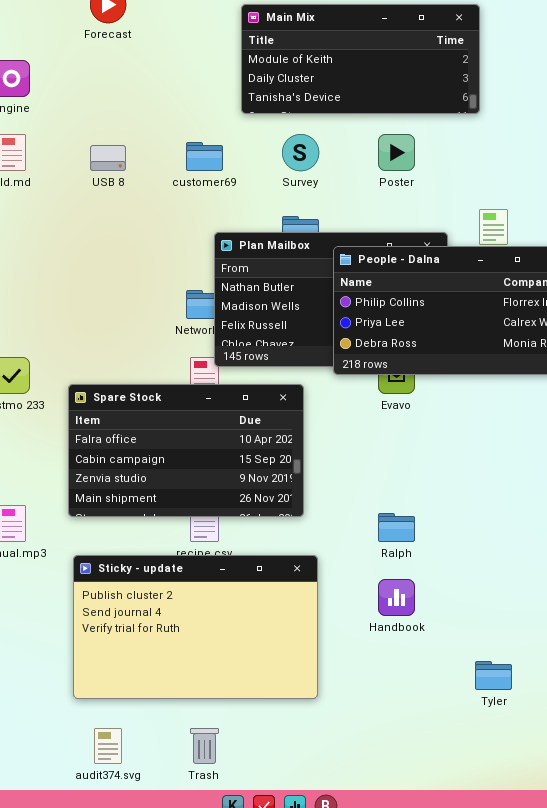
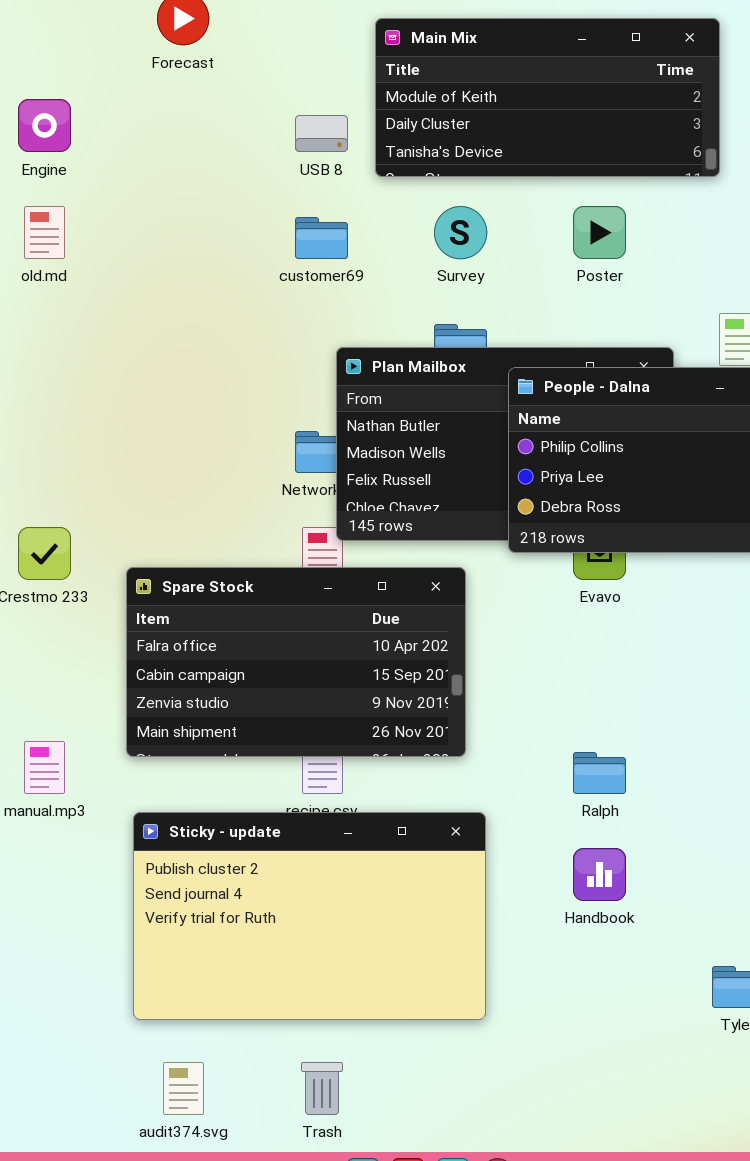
USB 8: [90,145,126,171] -> [295,115,348,152], moved

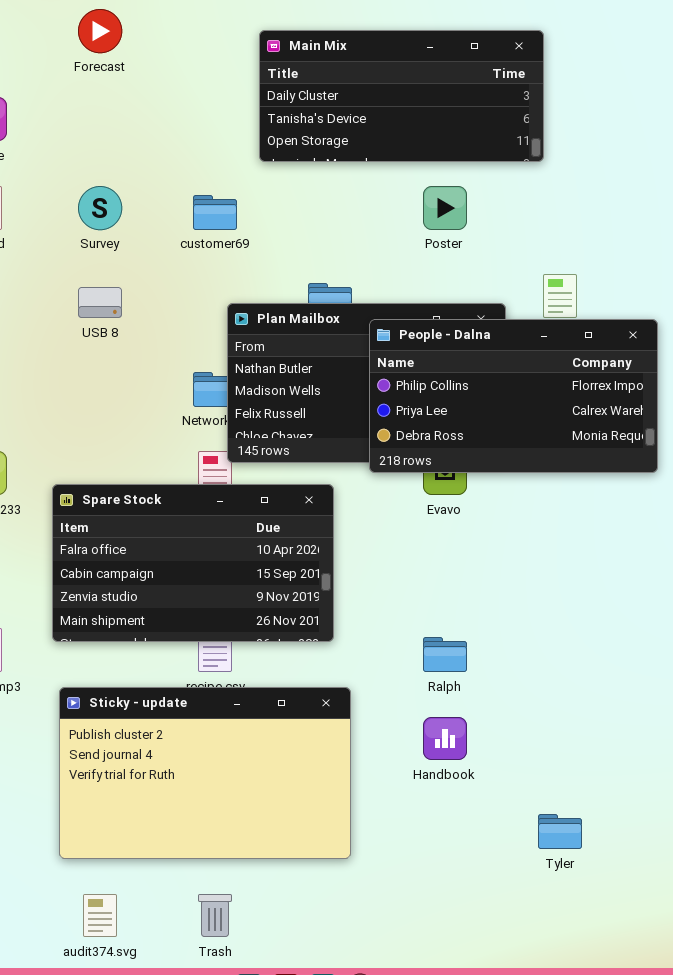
Main Mix: [375,18,720,177] -> [259,30,544,162], scrolled down 1 row
USB 8: [295,115,348,152] -> [78,287,122,318], moved
Survey: [434,206,487,259] -> [78,186,122,230], moved

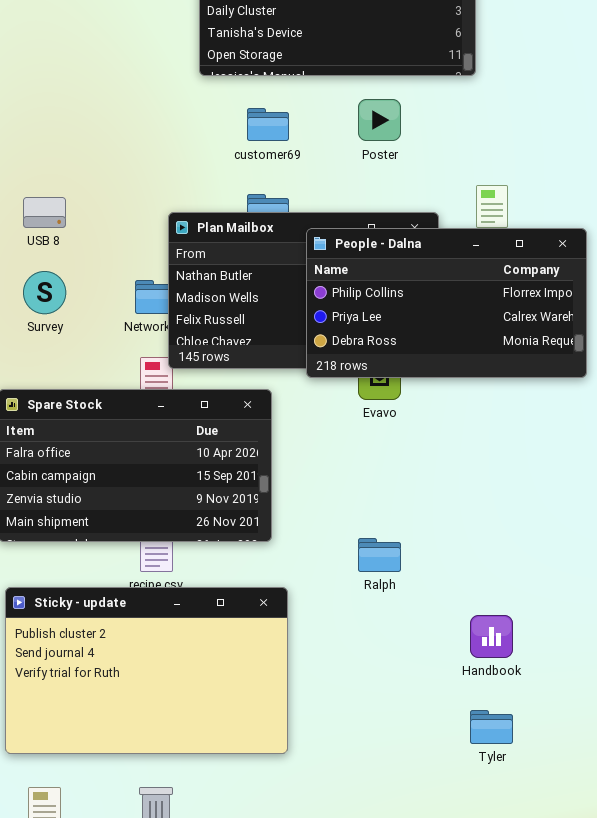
Survey: [78,186,122,230] -> [23,271,66,314], moved
customer69: [193,195,237,230] -> [247,108,289,141], moved
Handbook: [423,717,467,760] -> [470,615,513,658], moved

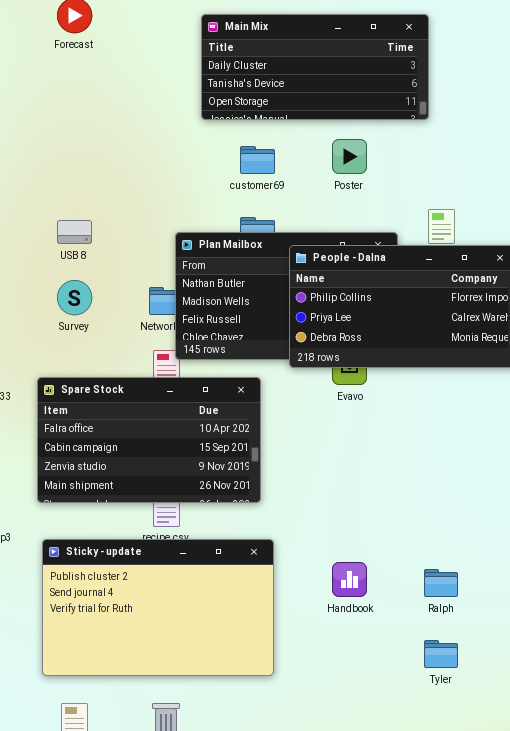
Ralph: [358,538,401,572] -> [424,569,458,597], moved
Handbook: [470,615,513,658] -> [332,562,367,597], moved

